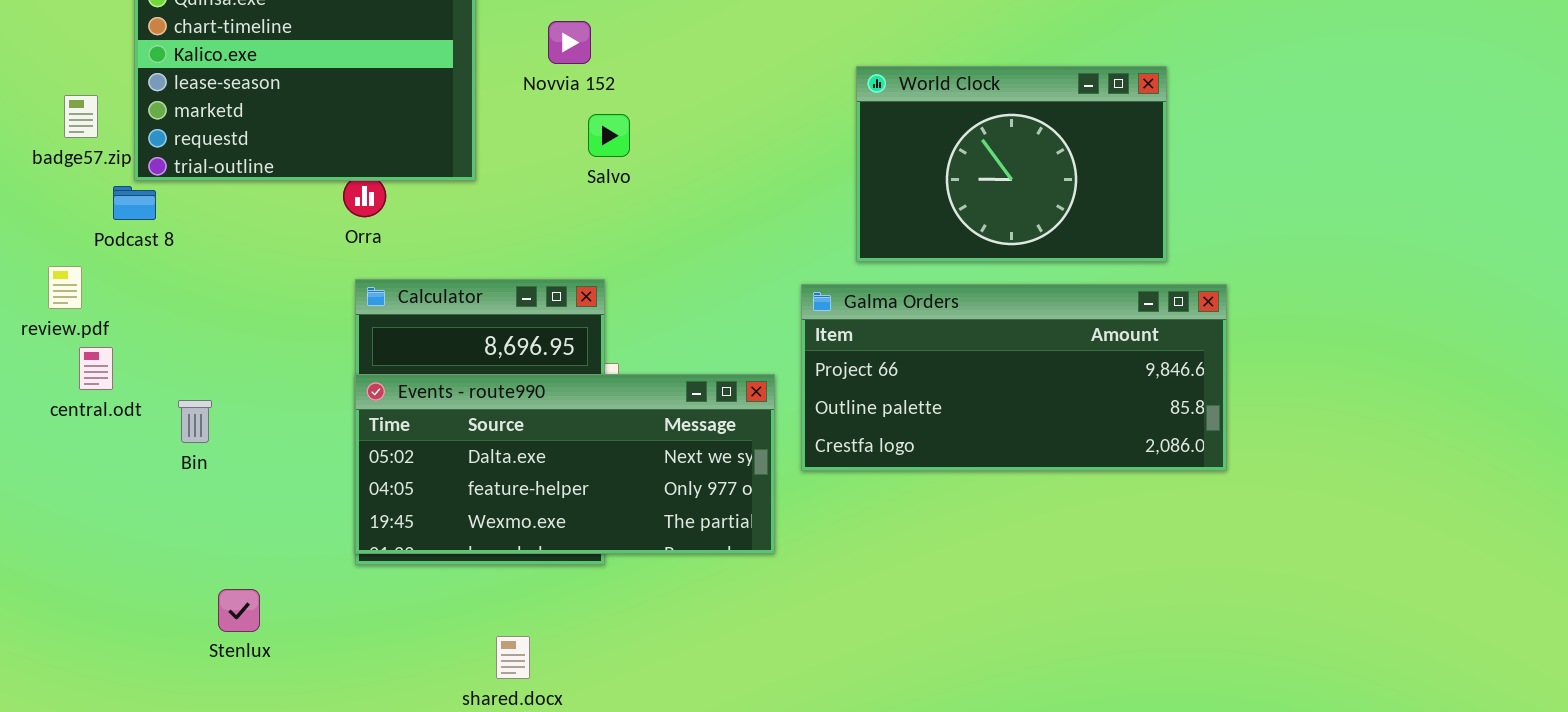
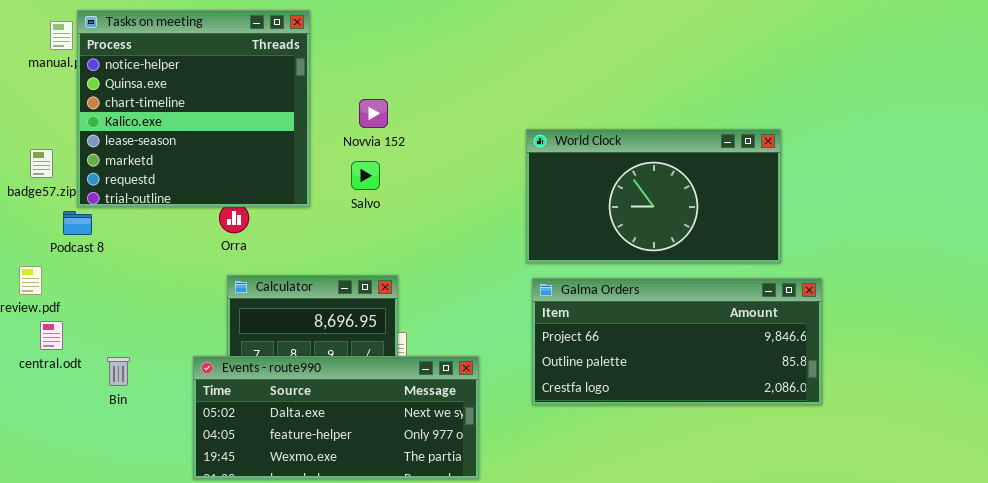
World Clock: [856,66,1167,262] -> [526,129,781,263], resized
Salvo: [588,114,630,157] -> [351,161,380,190], moved
Events - route990: [355,374,775,554] -> [193,356,479,479], moved

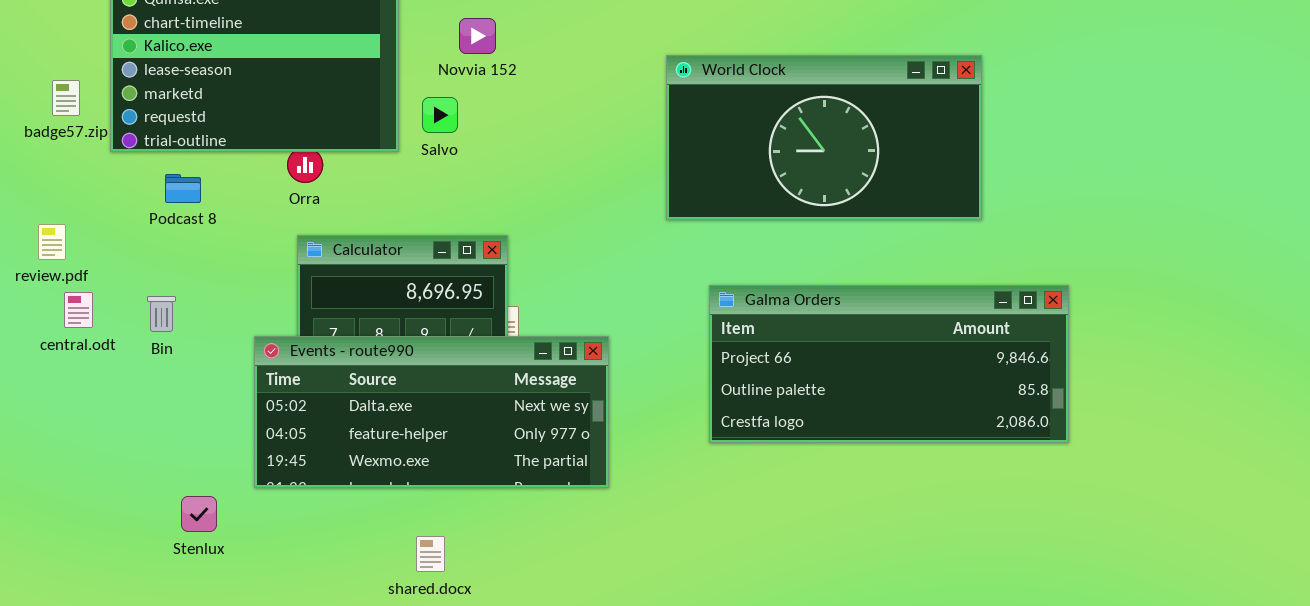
Salvo: [351,161,380,190] -> [422,97,458,133], moved
Podcast 8: [63,211,92,235] -> [165,174,201,203], moved
Galma Orders: [532,278,822,405] -> [709,285,1069,443], moved
Bin: [107,357,130,386] -> [147,296,176,332], moved

